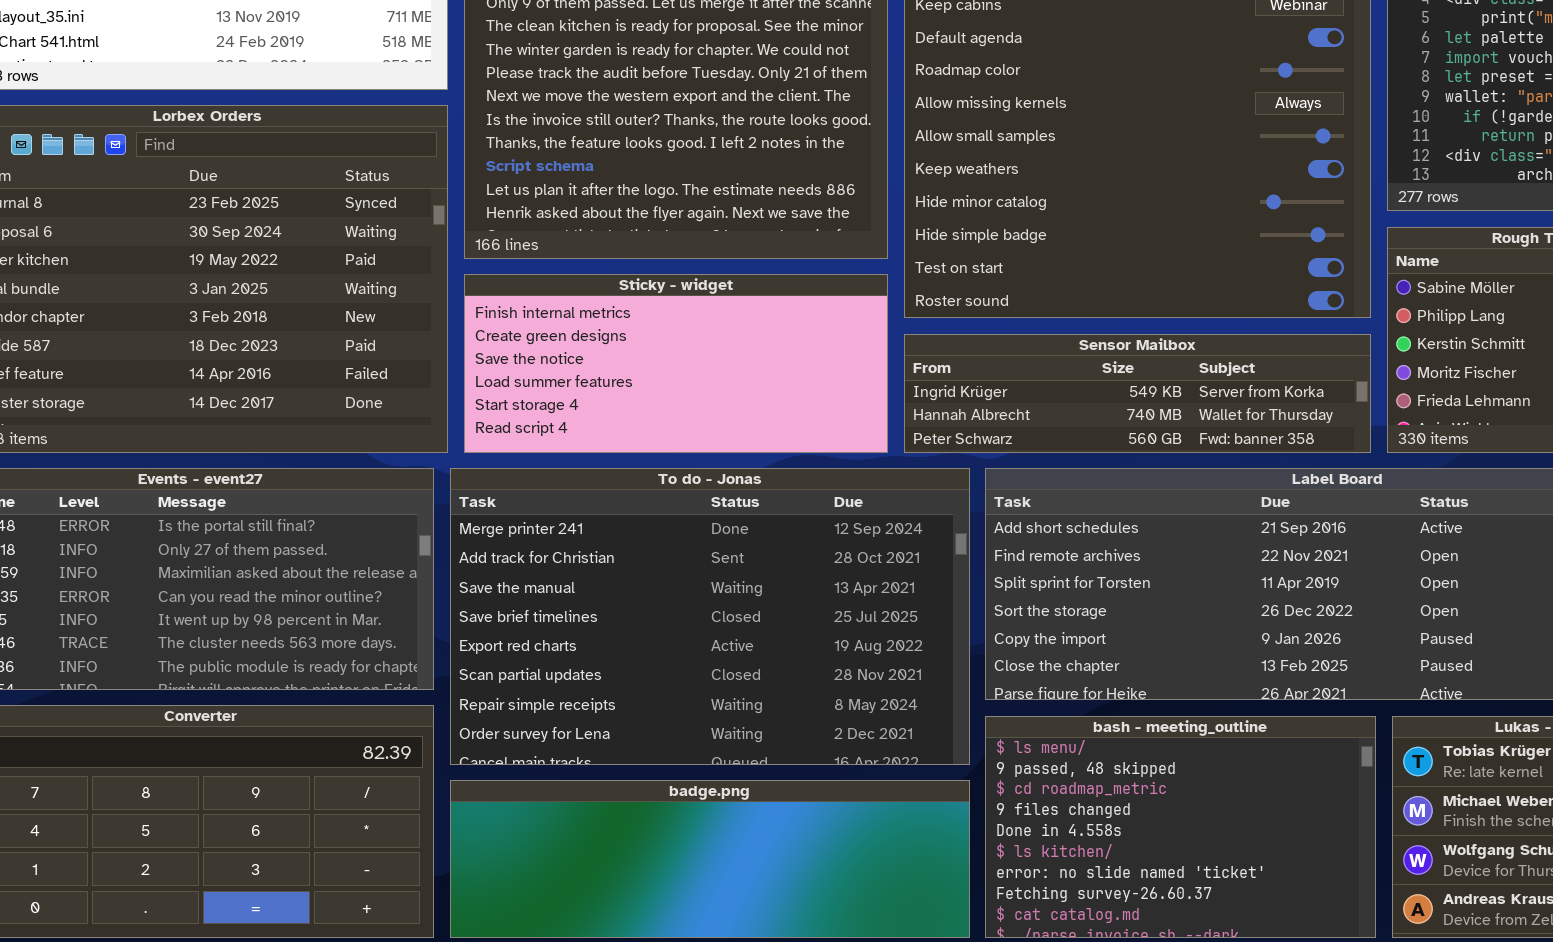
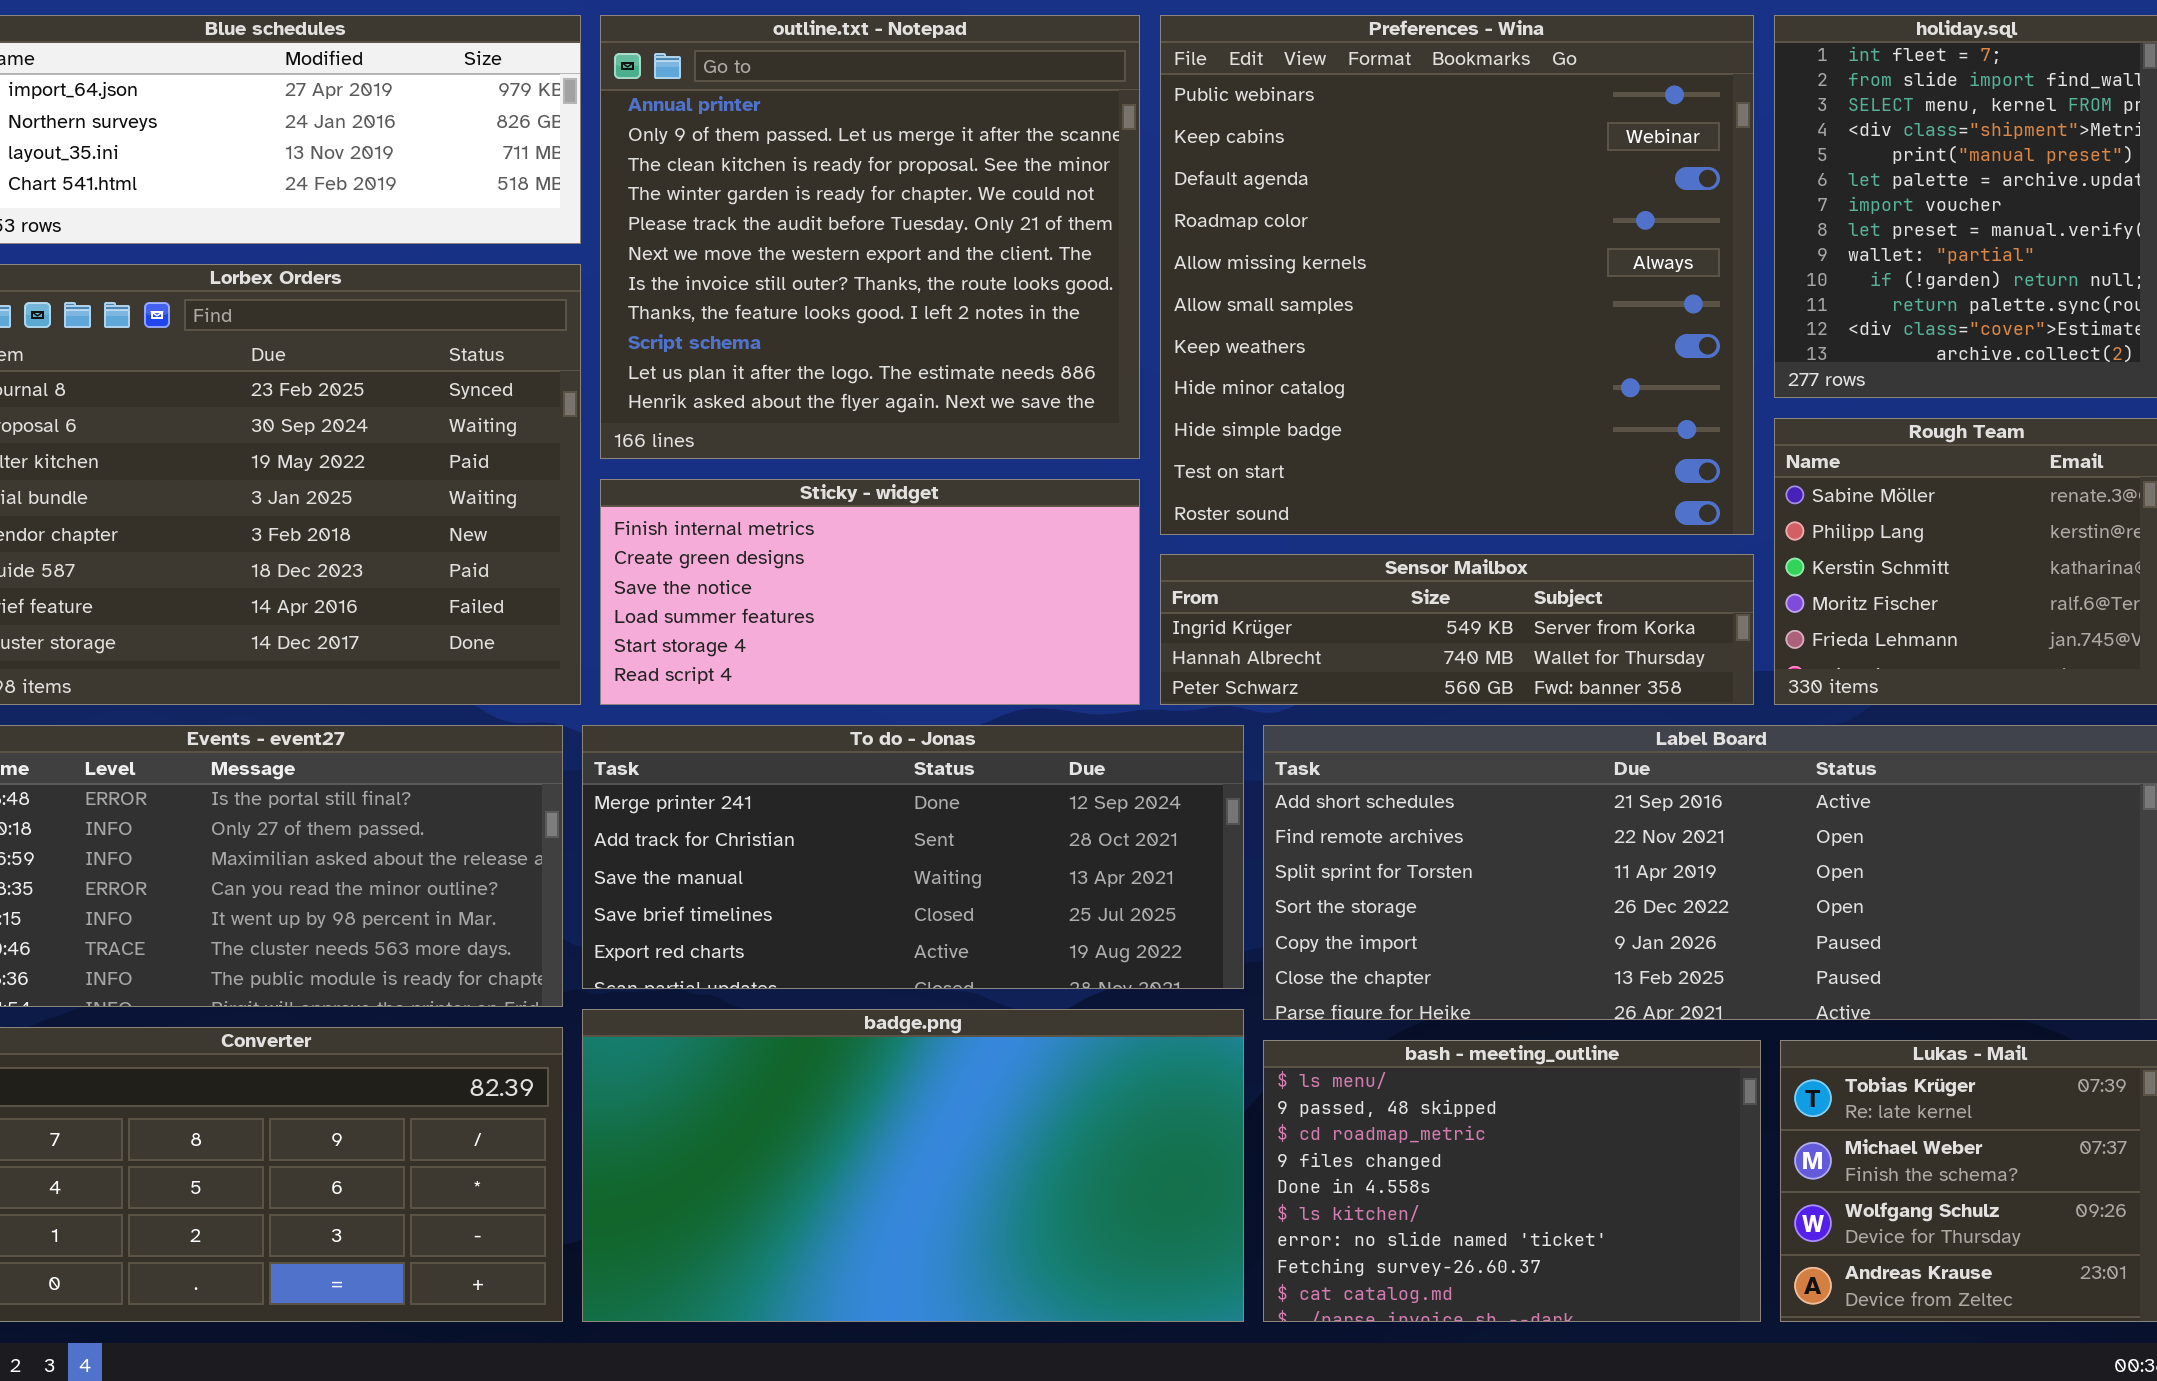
To do - Jonas: [450,468,970,765] -> [582,725,1244,989], resized
badge.png: [450,780,970,938] -> [582,1009,1244,1322], resized

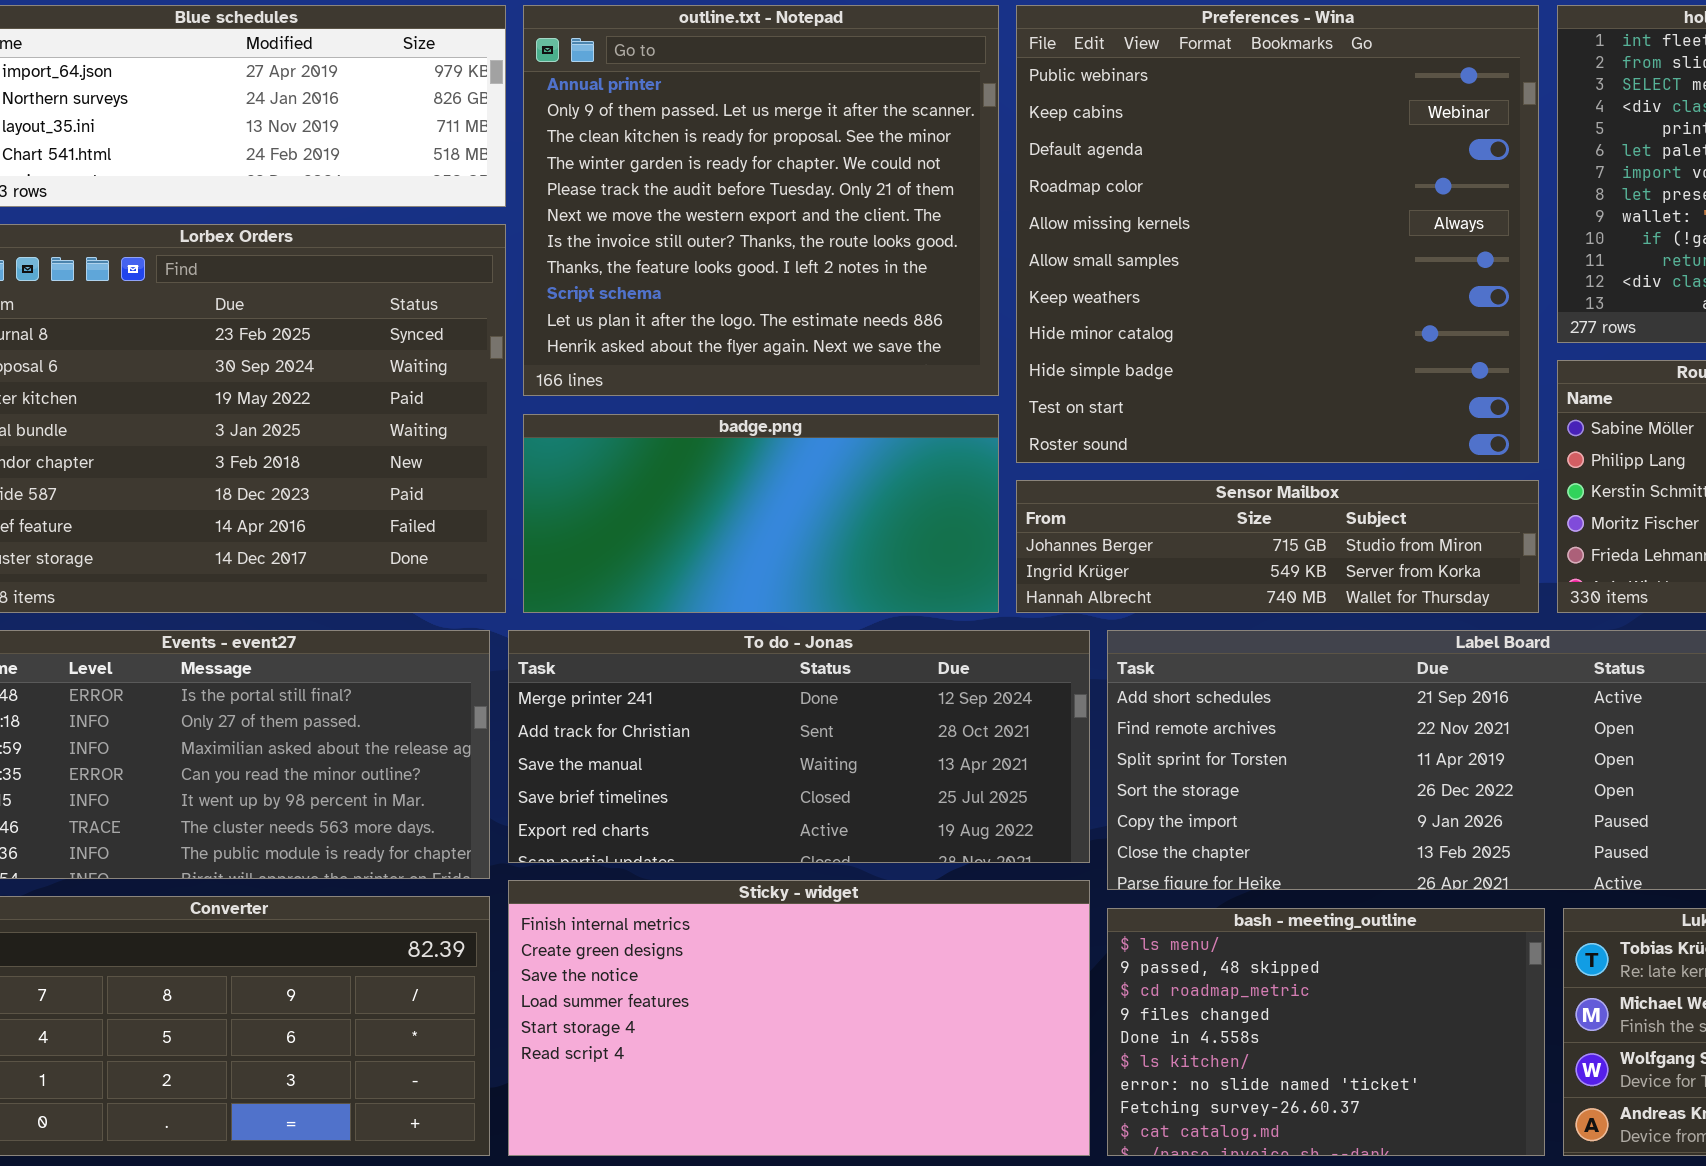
Sticky - widget: [600,479,1140,705] -> [508,880,1090,1156], moved, resized
Sensor Mailbox: [1160,554,1754,705] -> [1016,480,1539,613], scrolled up 1 row
badge.png: [582,1009,1244,1322] -> [523,414,999,613], moved, resized

